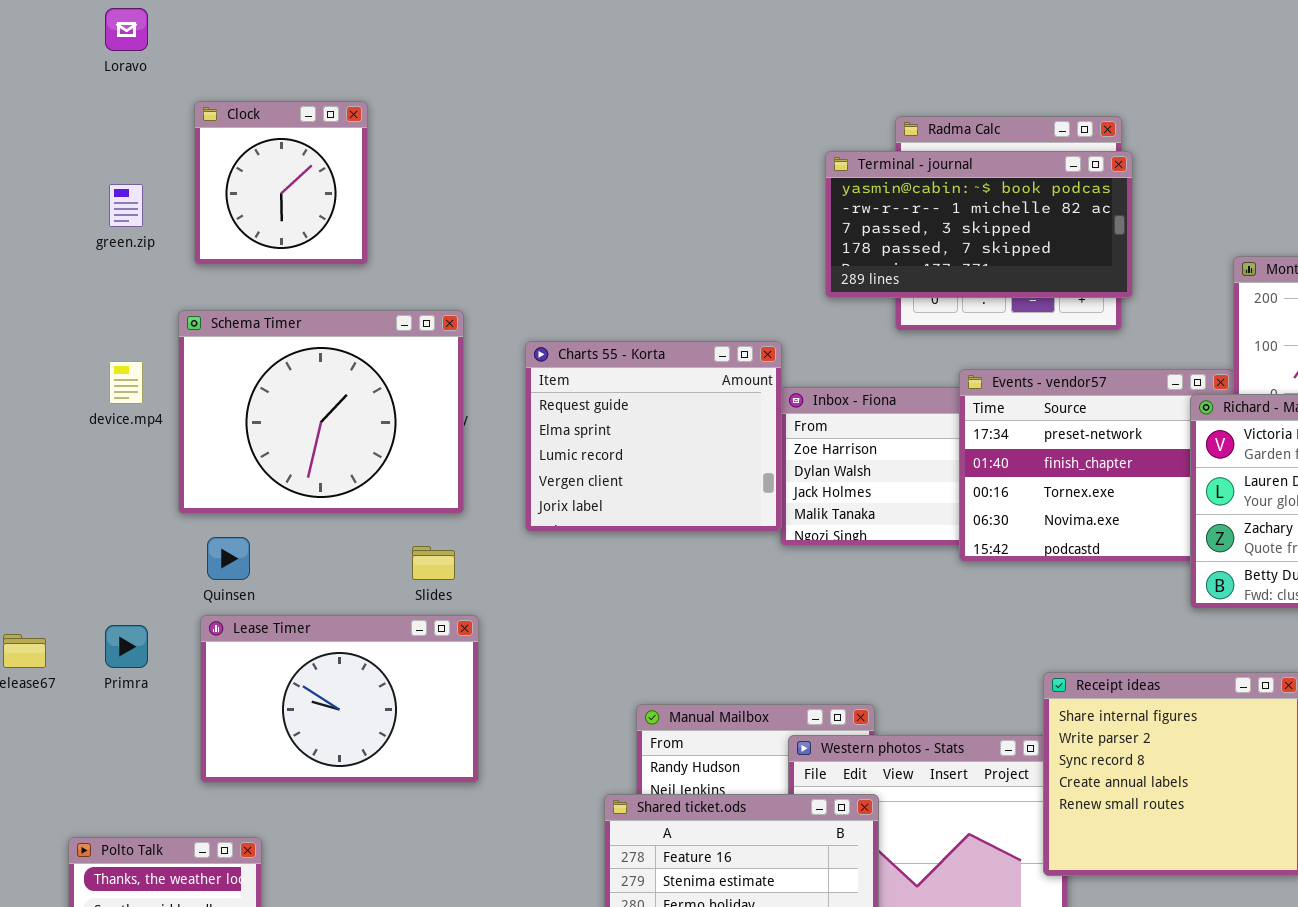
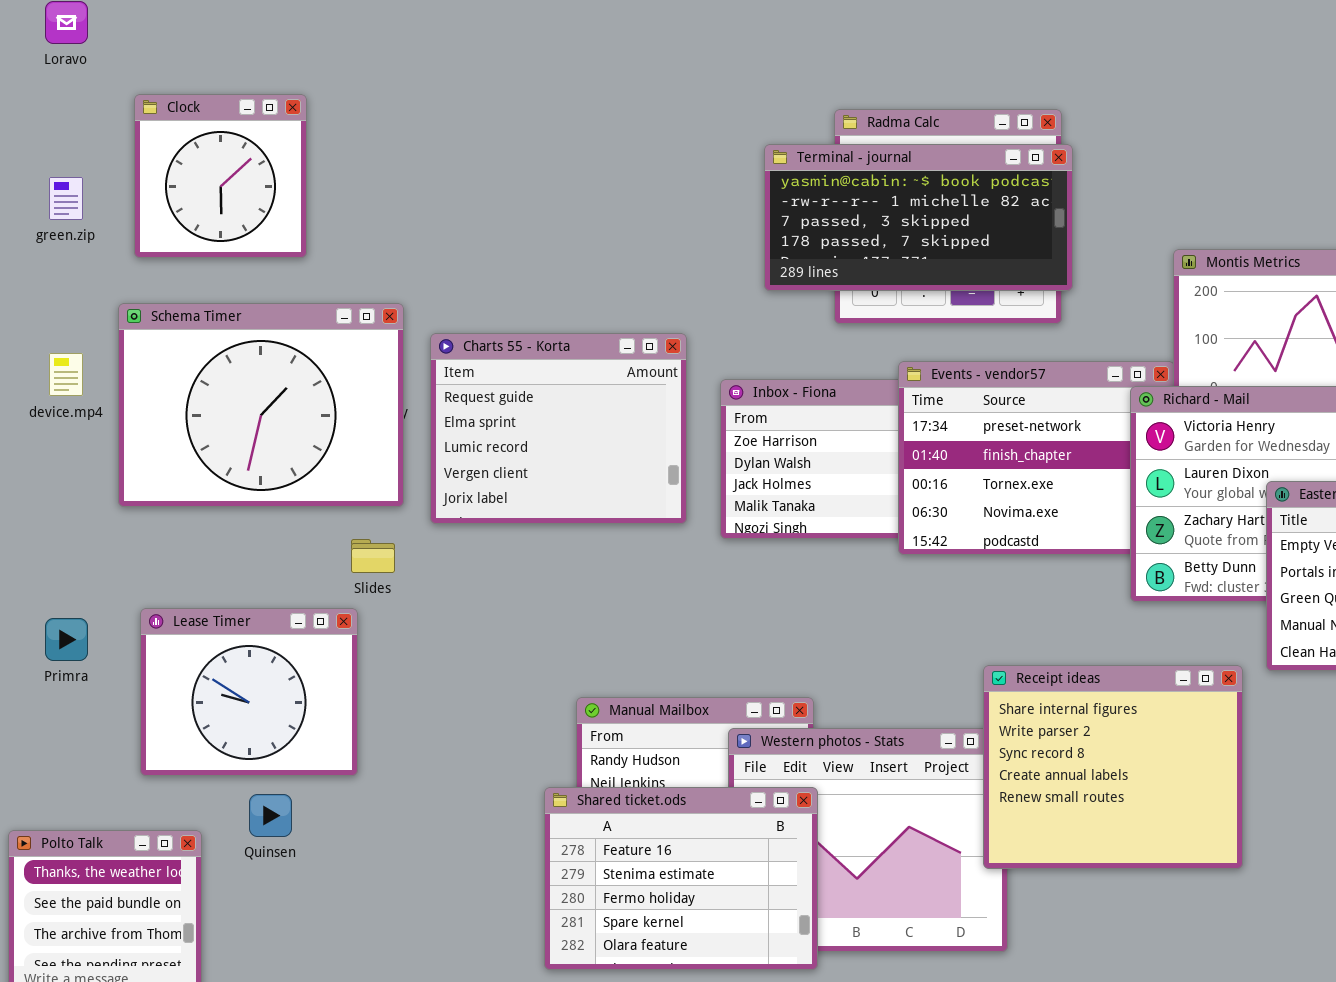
Charts 55 - Korta: [525,341,782,532] -> [430,333,687,524], moved
Quinsen: [207,537,250,580] -> [249,794,292,837], moved
Lease Timer: [200,615,479,783] -> [140,608,358,776], resized

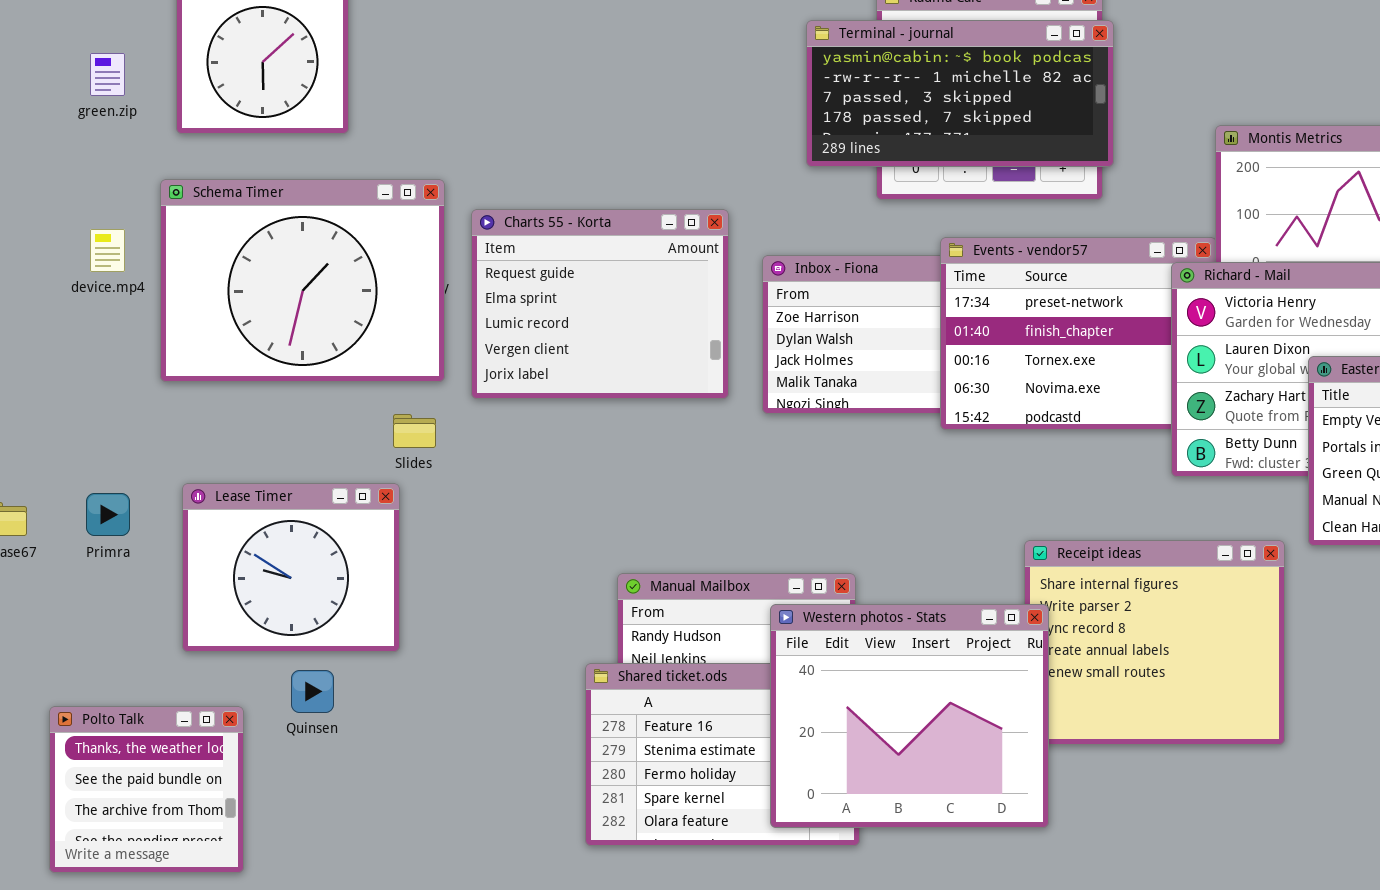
Western photos - Stats: [728,728,1008,952] -> [770,604,1049,828], raised

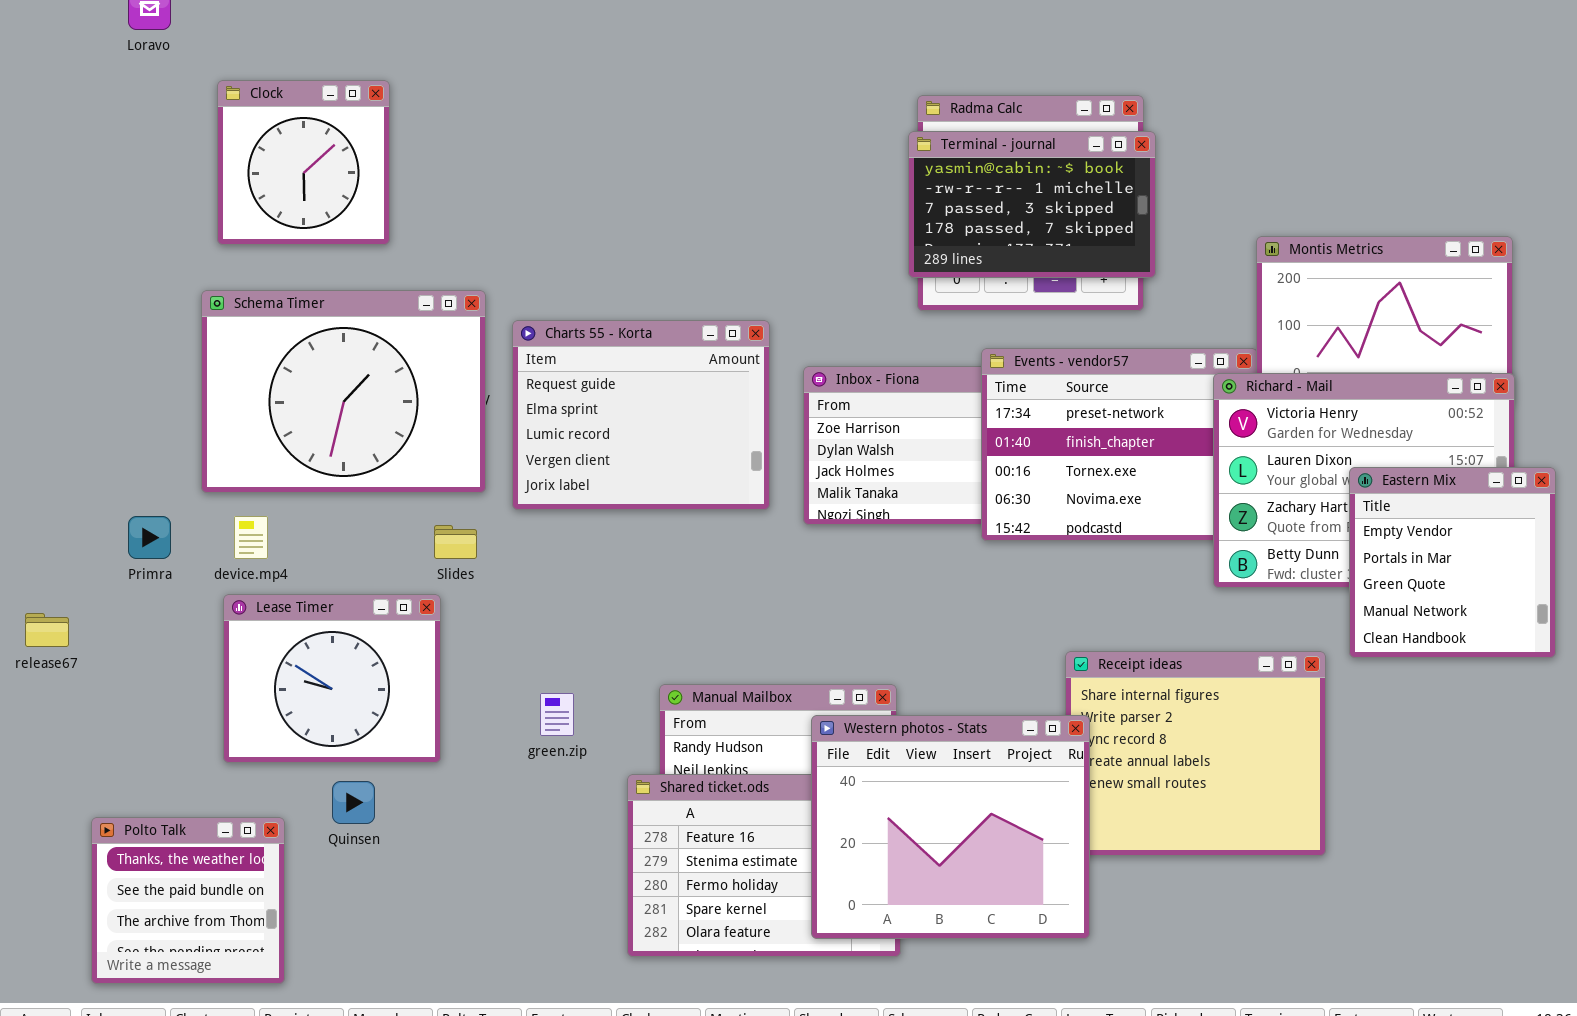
Terminal - journal: [806,20,1114,167] -> [908,131,1156,278], resized
green.zip: [90,53,125,96] -> [540,693,574,736], moved
device.mp4: [90,229,125,272] -> [234,516,268,559], moved
Primra: [86,493,130,536] -> [128,516,171,559], moved

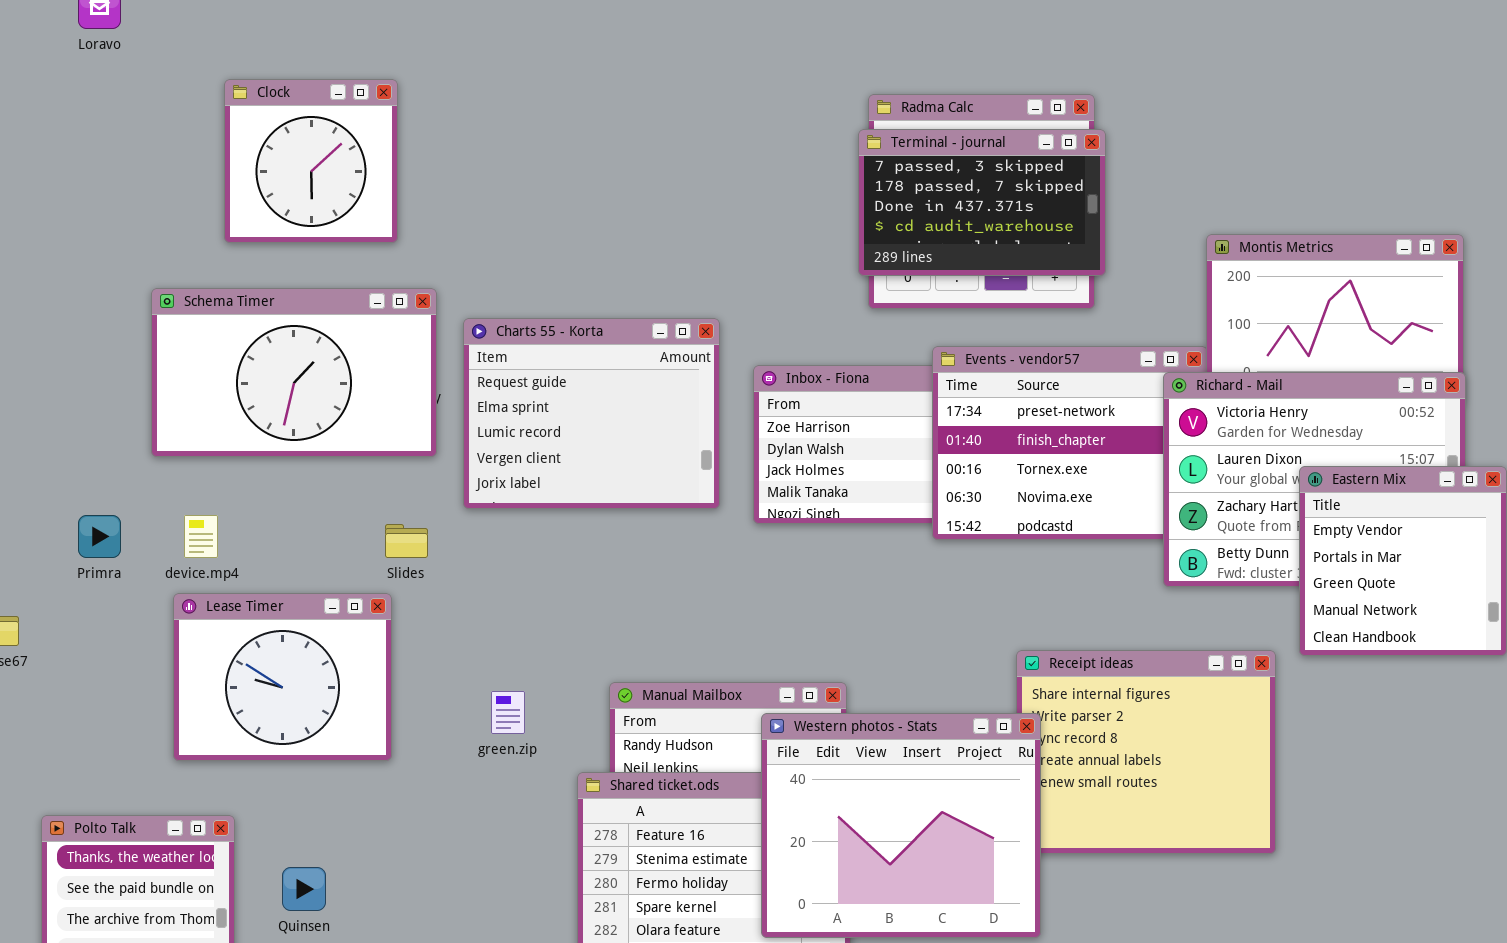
Clock: [217,80,390,245] -> [224,79,398,243], moved
Terminal - journal: [908,131,1156,278] -> [858,129,1106,276], scrolled down 2 rows
Schema Timer: [201,290,486,493] -> [151,288,437,457], resized
Quinsen: [332,781,375,824] -> [282,867,326,911], moved

